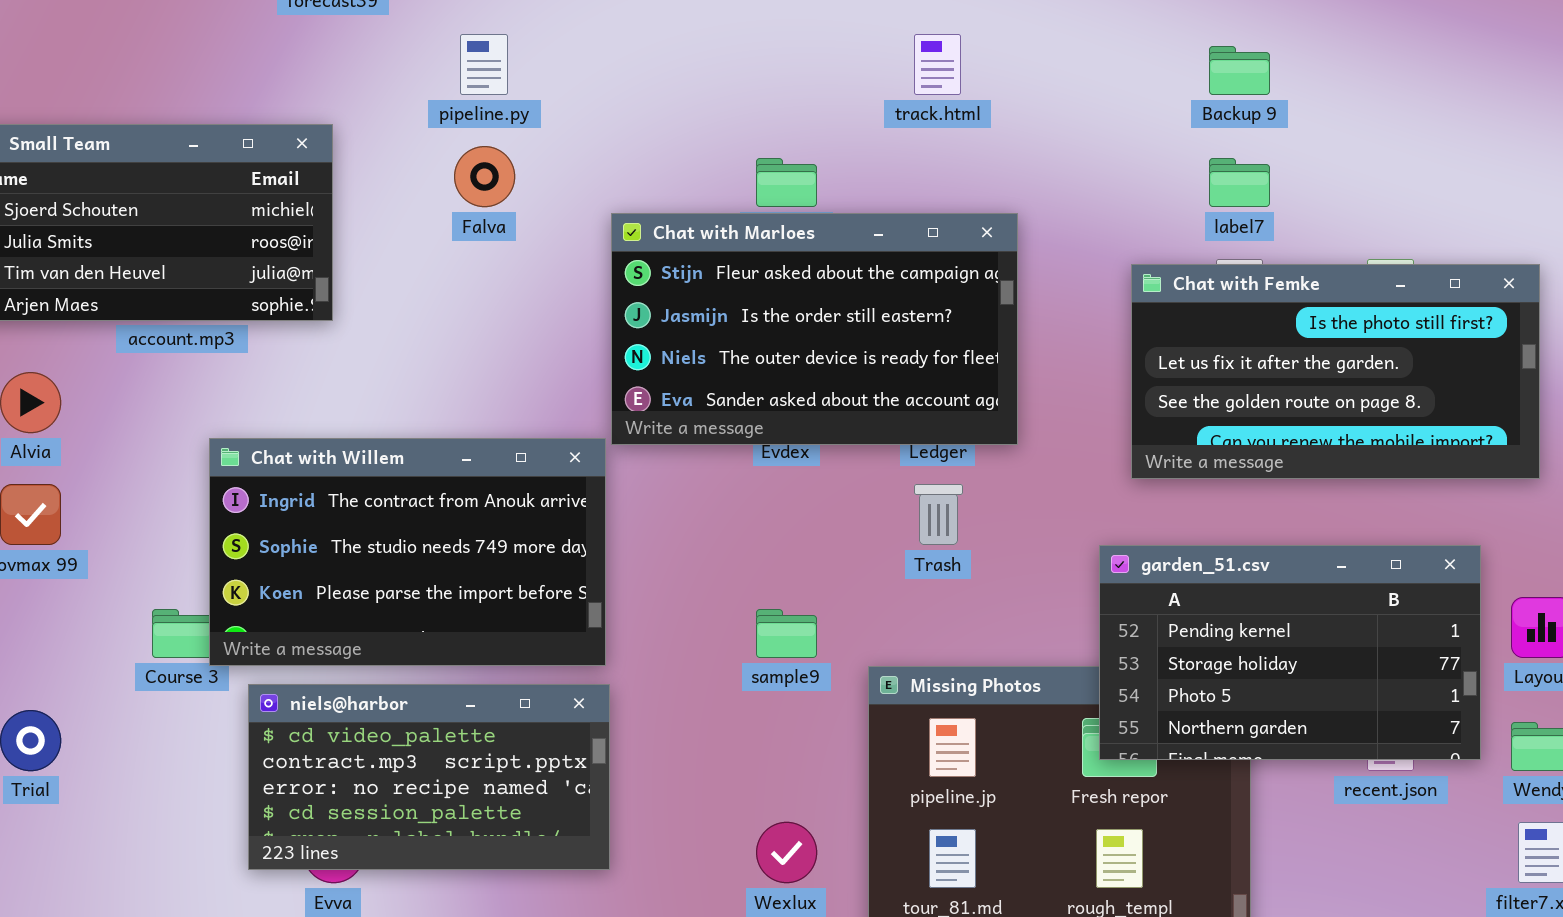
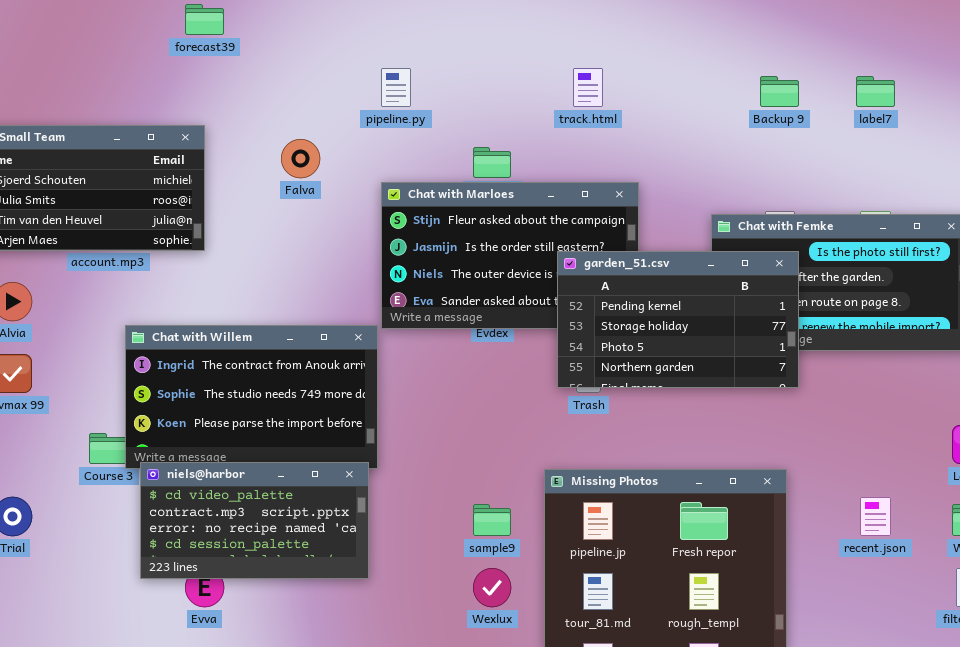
pipeline.py: [460,34,508,95] -> [381,68,411,107], moved
label7: [1209,158,1270,207] -> [856,76,895,107], moved
garden_51.csv: [1099,545,1481,760] -> [557,251,799,388], moved
sample9: [756,609,817,658] -> [473,504,511,536], moved
niels@harbor: [248,684,610,870] -> [140,462,369,579], moved

